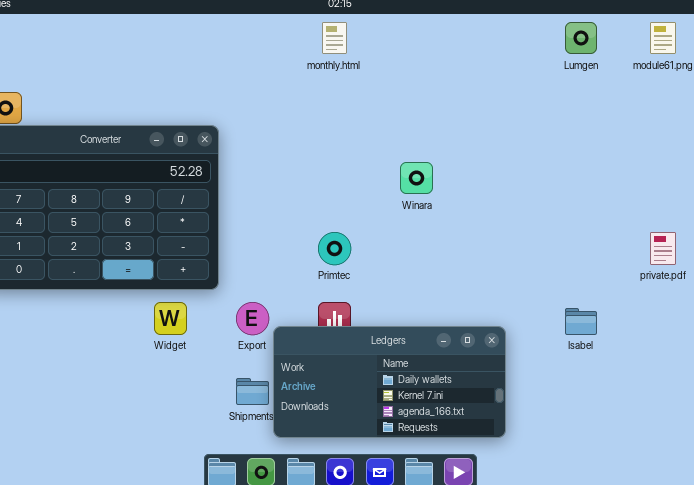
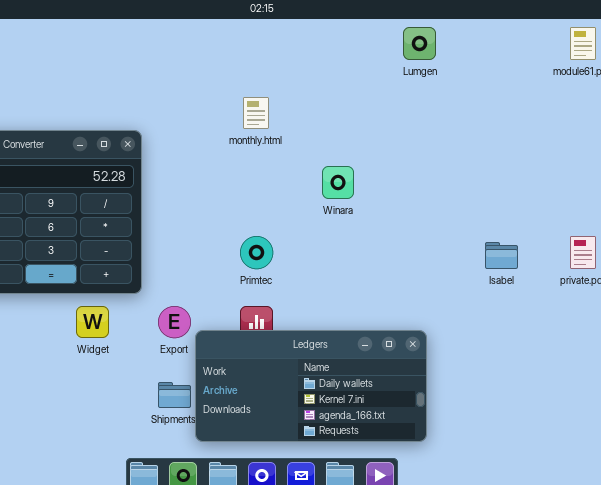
monthly.html: [322,22,347,54] -> [243,97,269,129], moved
Lumgen: [565,22,597,54] -> [403,27,436,60], moved
Isabel: [565,308,597,335] -> [485,242,518,269], moved

